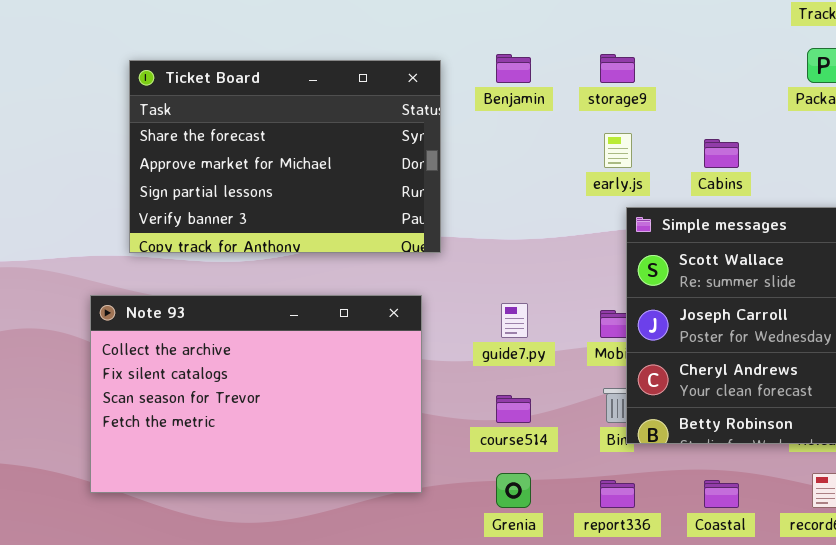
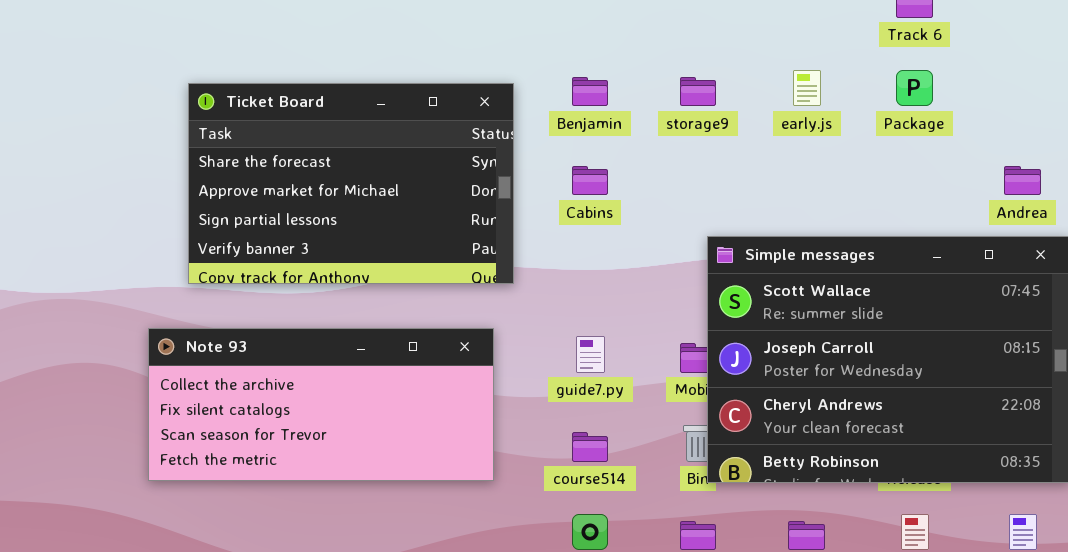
early.js: [604,133,632,168] -> [793,70,821,106], moved
Cabins: [704,139,739,168] -> [572,166,608,195], moved
Note 93: [90,295,422,493] -> [148,328,494,481], resized

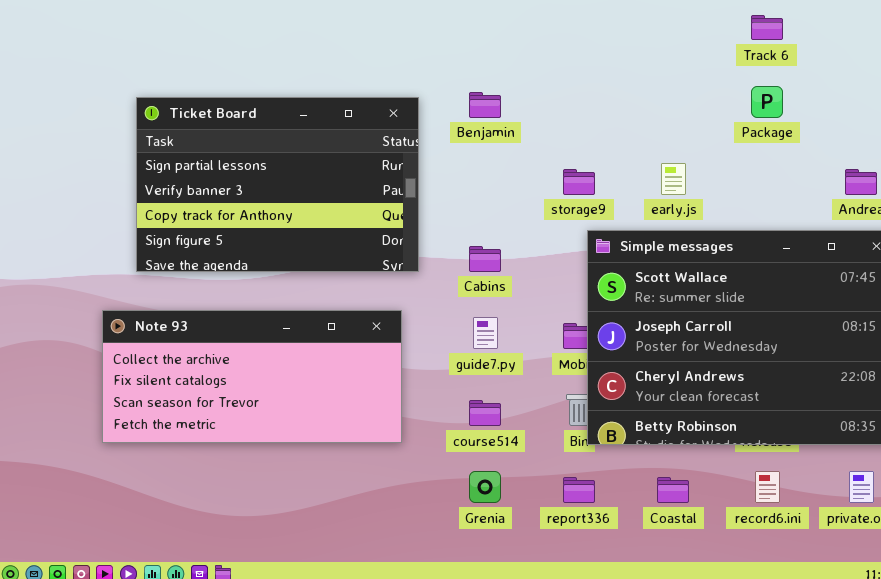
early.js: [793,70,821,106] -> [661,163,686,195], moved
storage9: [680,77,716,106] -> [563,169,595,195], moved
Ticket Board: [188,83,514,284] -> [136,97,419,272], scrolled down 2 rows
Cabins: [572,166,608,195] -> [469,246,501,272], moved

